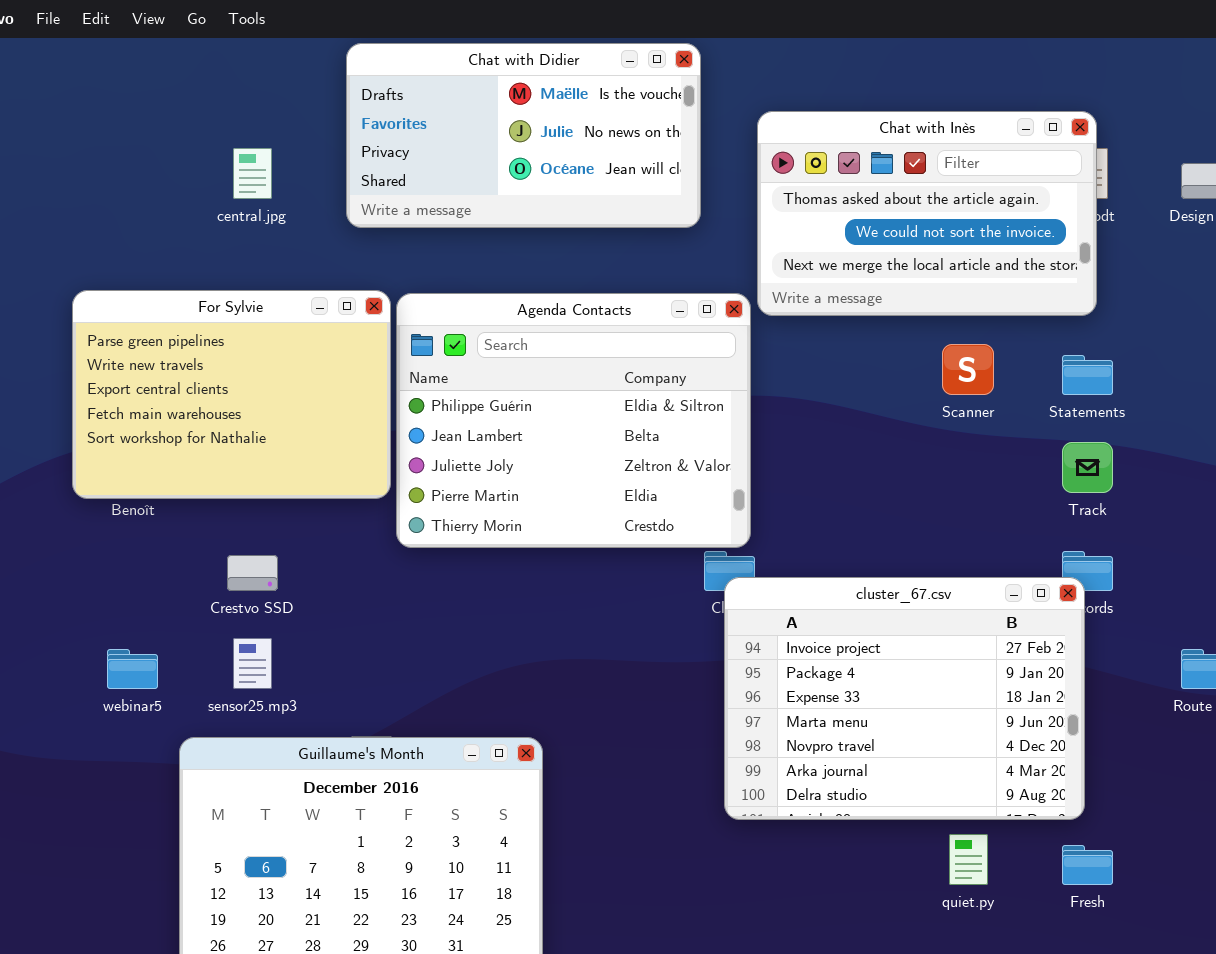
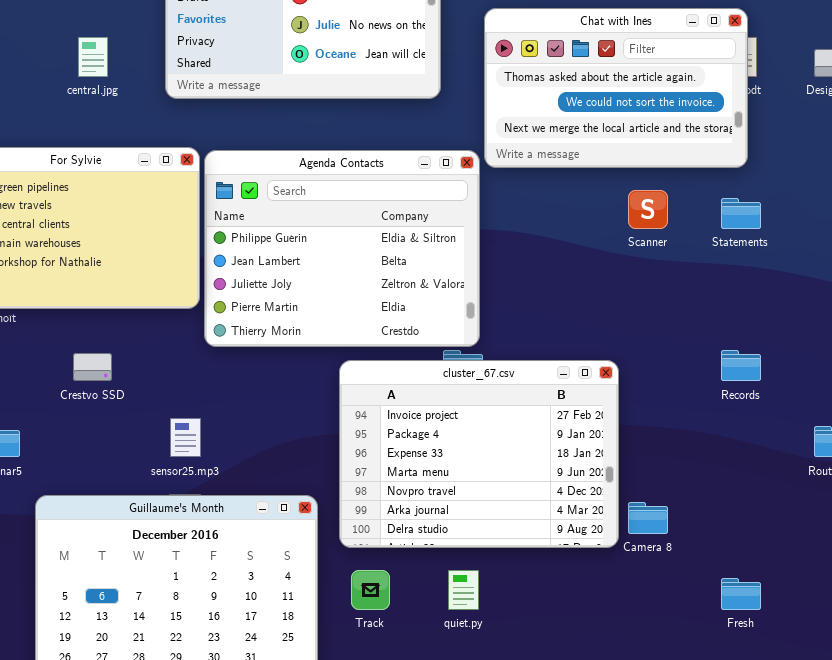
Track: [1062,442,1113,493] -> [351,570,390,610], moved
cluster_67.csv: [724,577,1085,820] -> [339,360,619,548], moved
sensor25.mp3: [233,638,272,689] -> [170,418,201,457], moved
quiet.py: [949,834,988,885] -> [448,570,479,610], moved

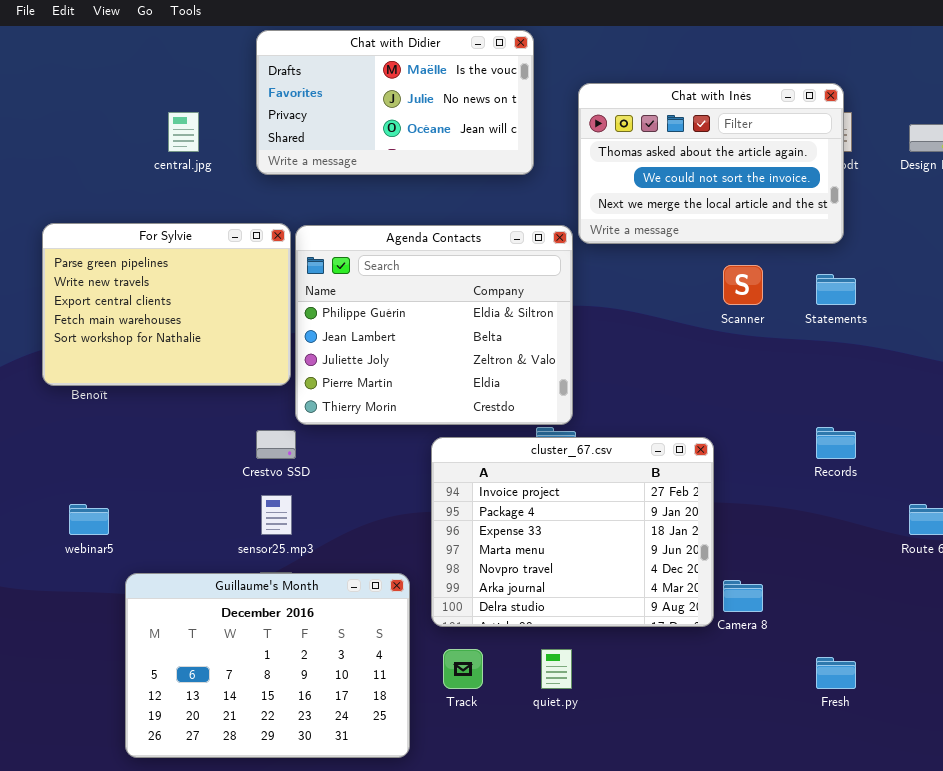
Crestvo SSD: [73,353,112,381] -> [256,430,296,459], moved

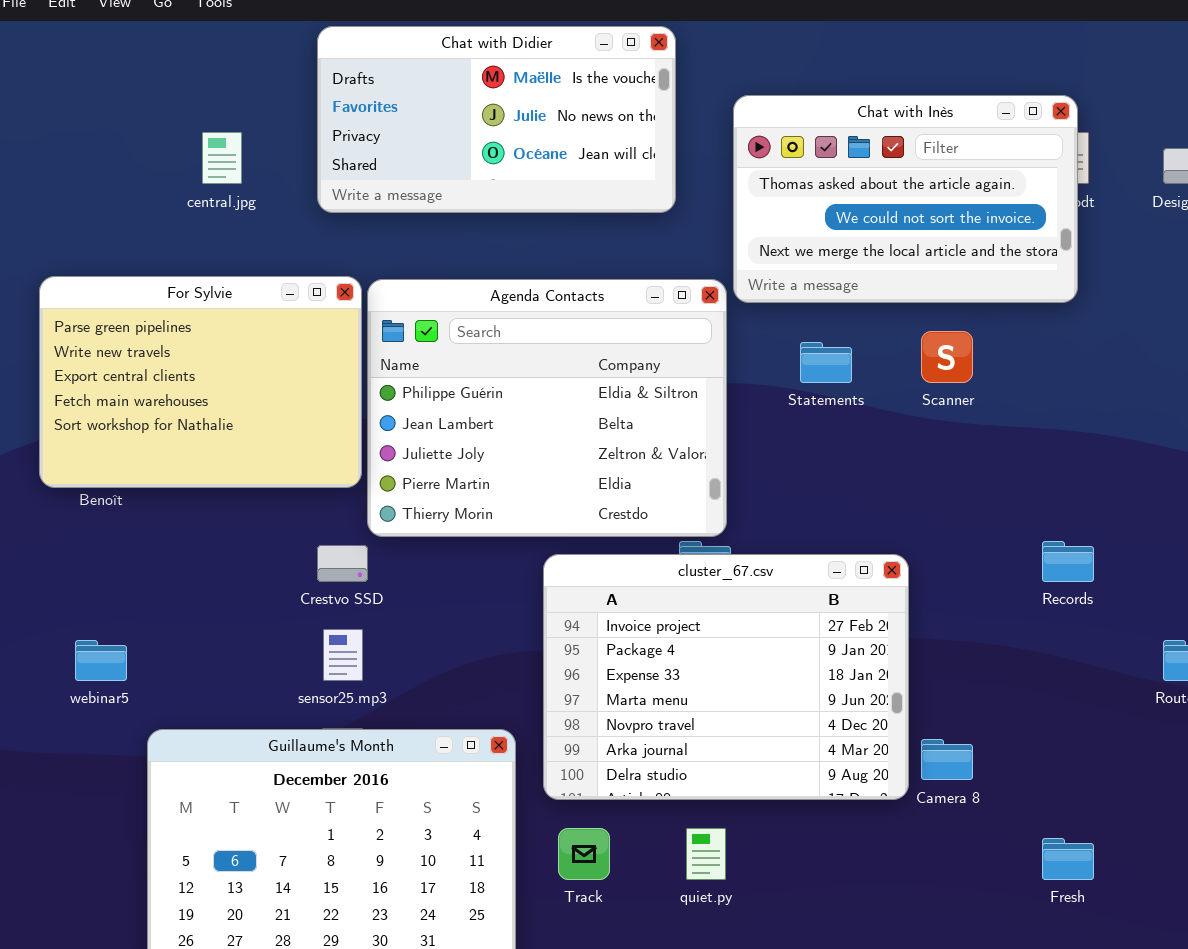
Statements: [816,274,856,305] -> [800,342,852,383], moved

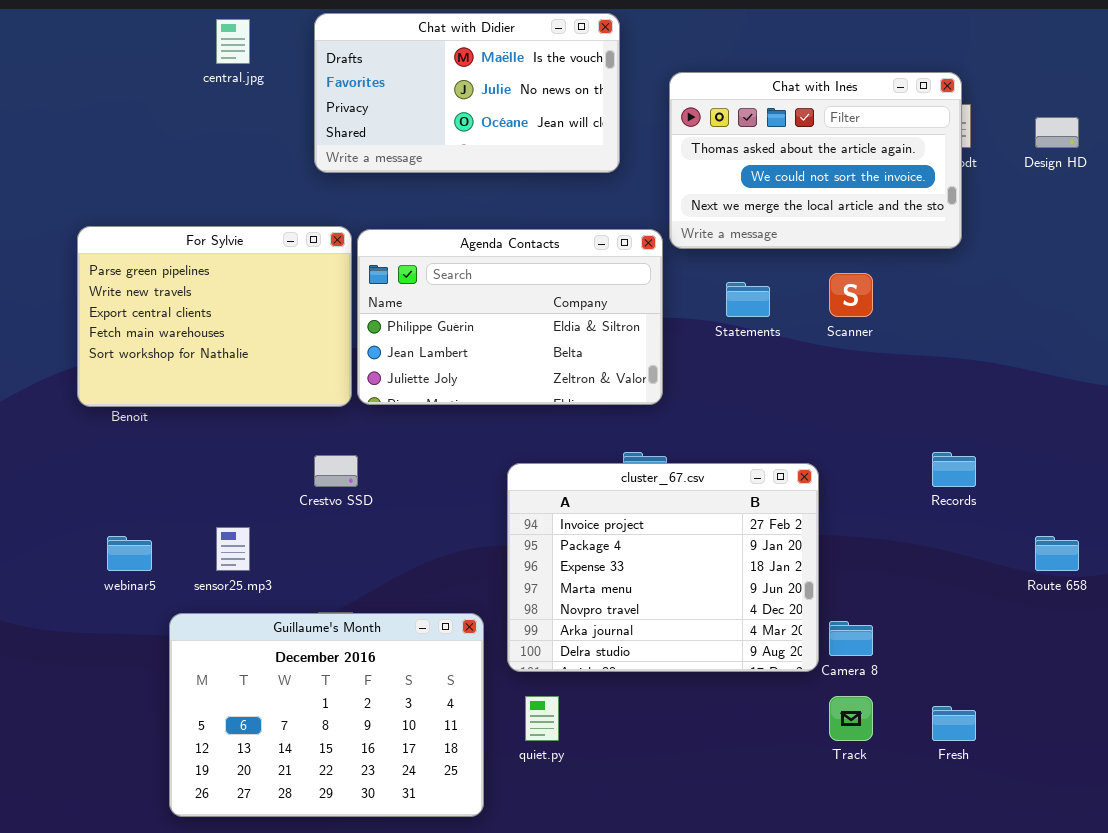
central.jpg: [202,132,242,184] -> [216,19,250,64], moved
Agenda Contacts: [367,279,727,537] -> [357,229,663,405], resized
sensor25.mp3: [323,629,363,681] -> [216,527,250,571], moved
Track: [558,828,610,880] -> [829,696,873,741], moved
quiet.py: [686,828,726,880] -> [525,696,559,741], moved

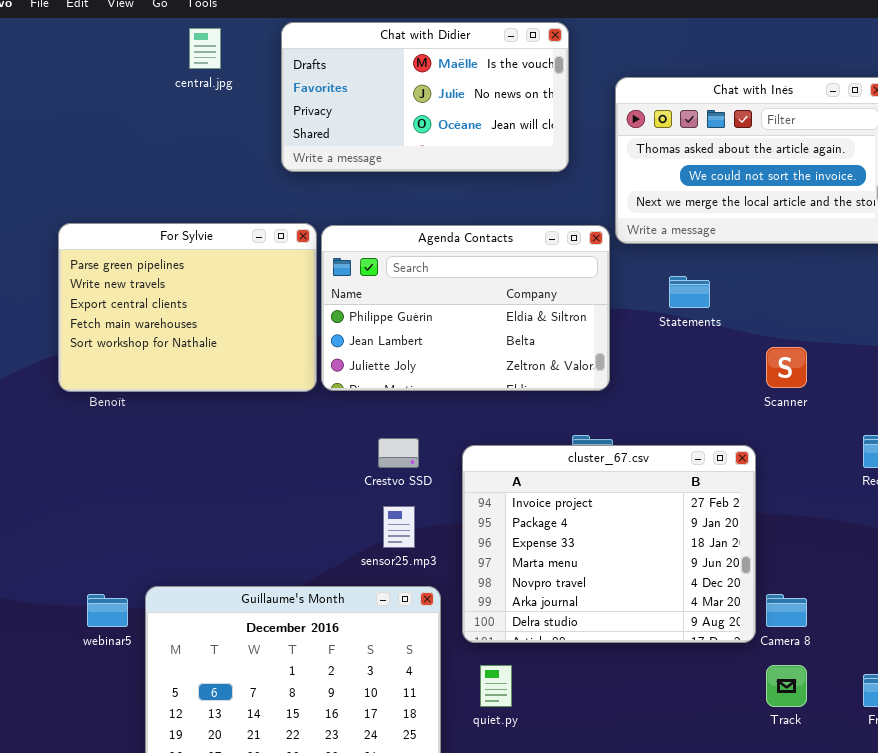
Scanner: [829,273,873,317] -> [766,347,807,388], moved
Crestvo SSD: [314,455,358,487] -> [378,438,419,468], moved
sensor25.mp3: [216,527,250,571] -> [383,506,415,548], moved
webinar5: [107,536,152,571] -> [87,594,128,627], moved

